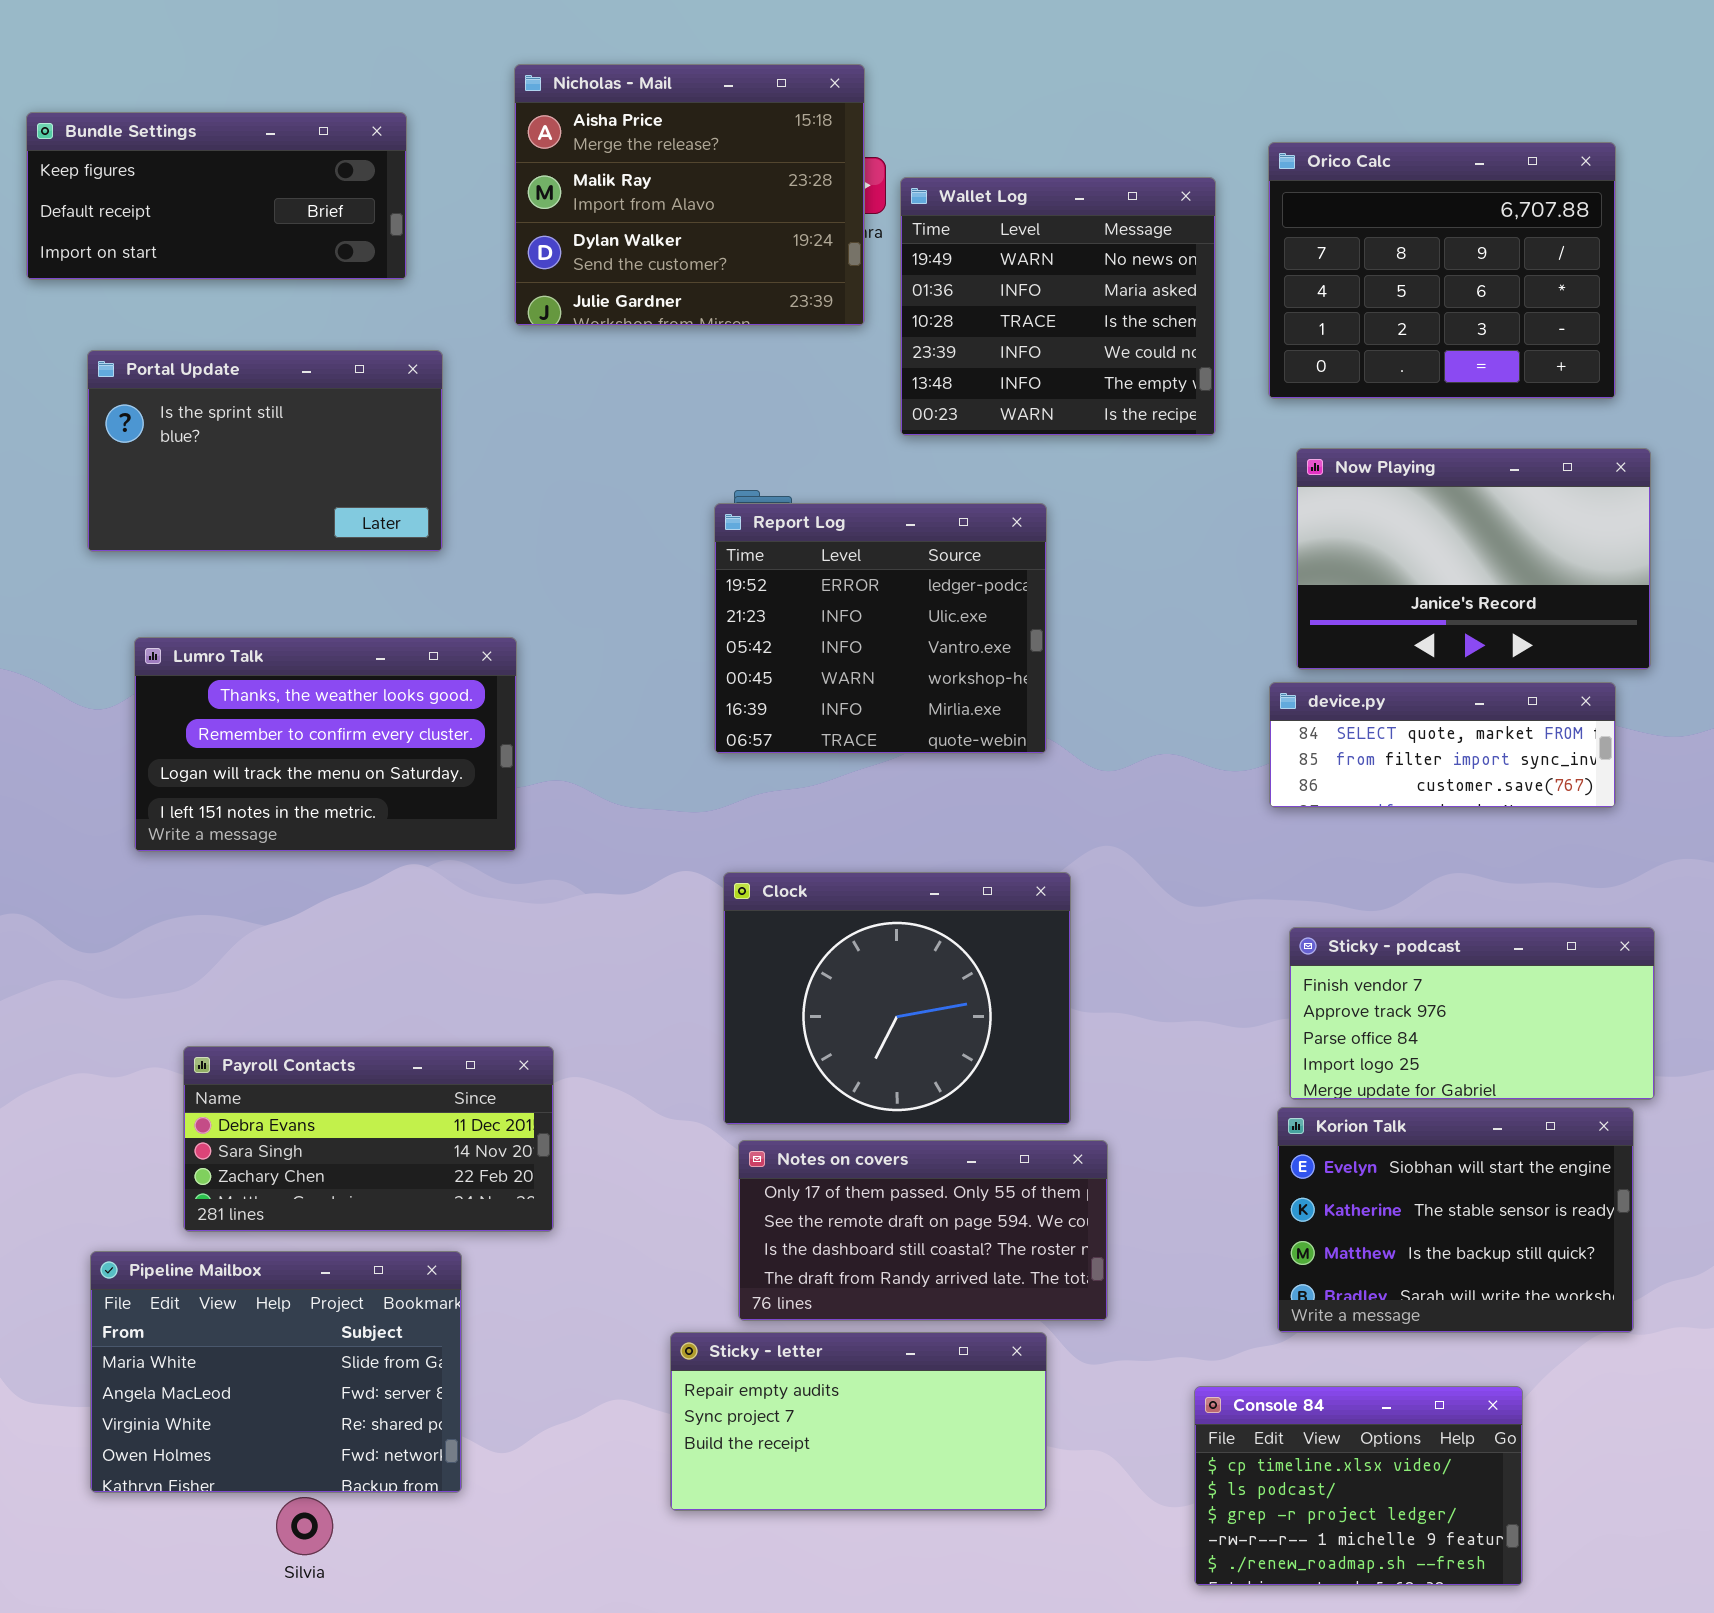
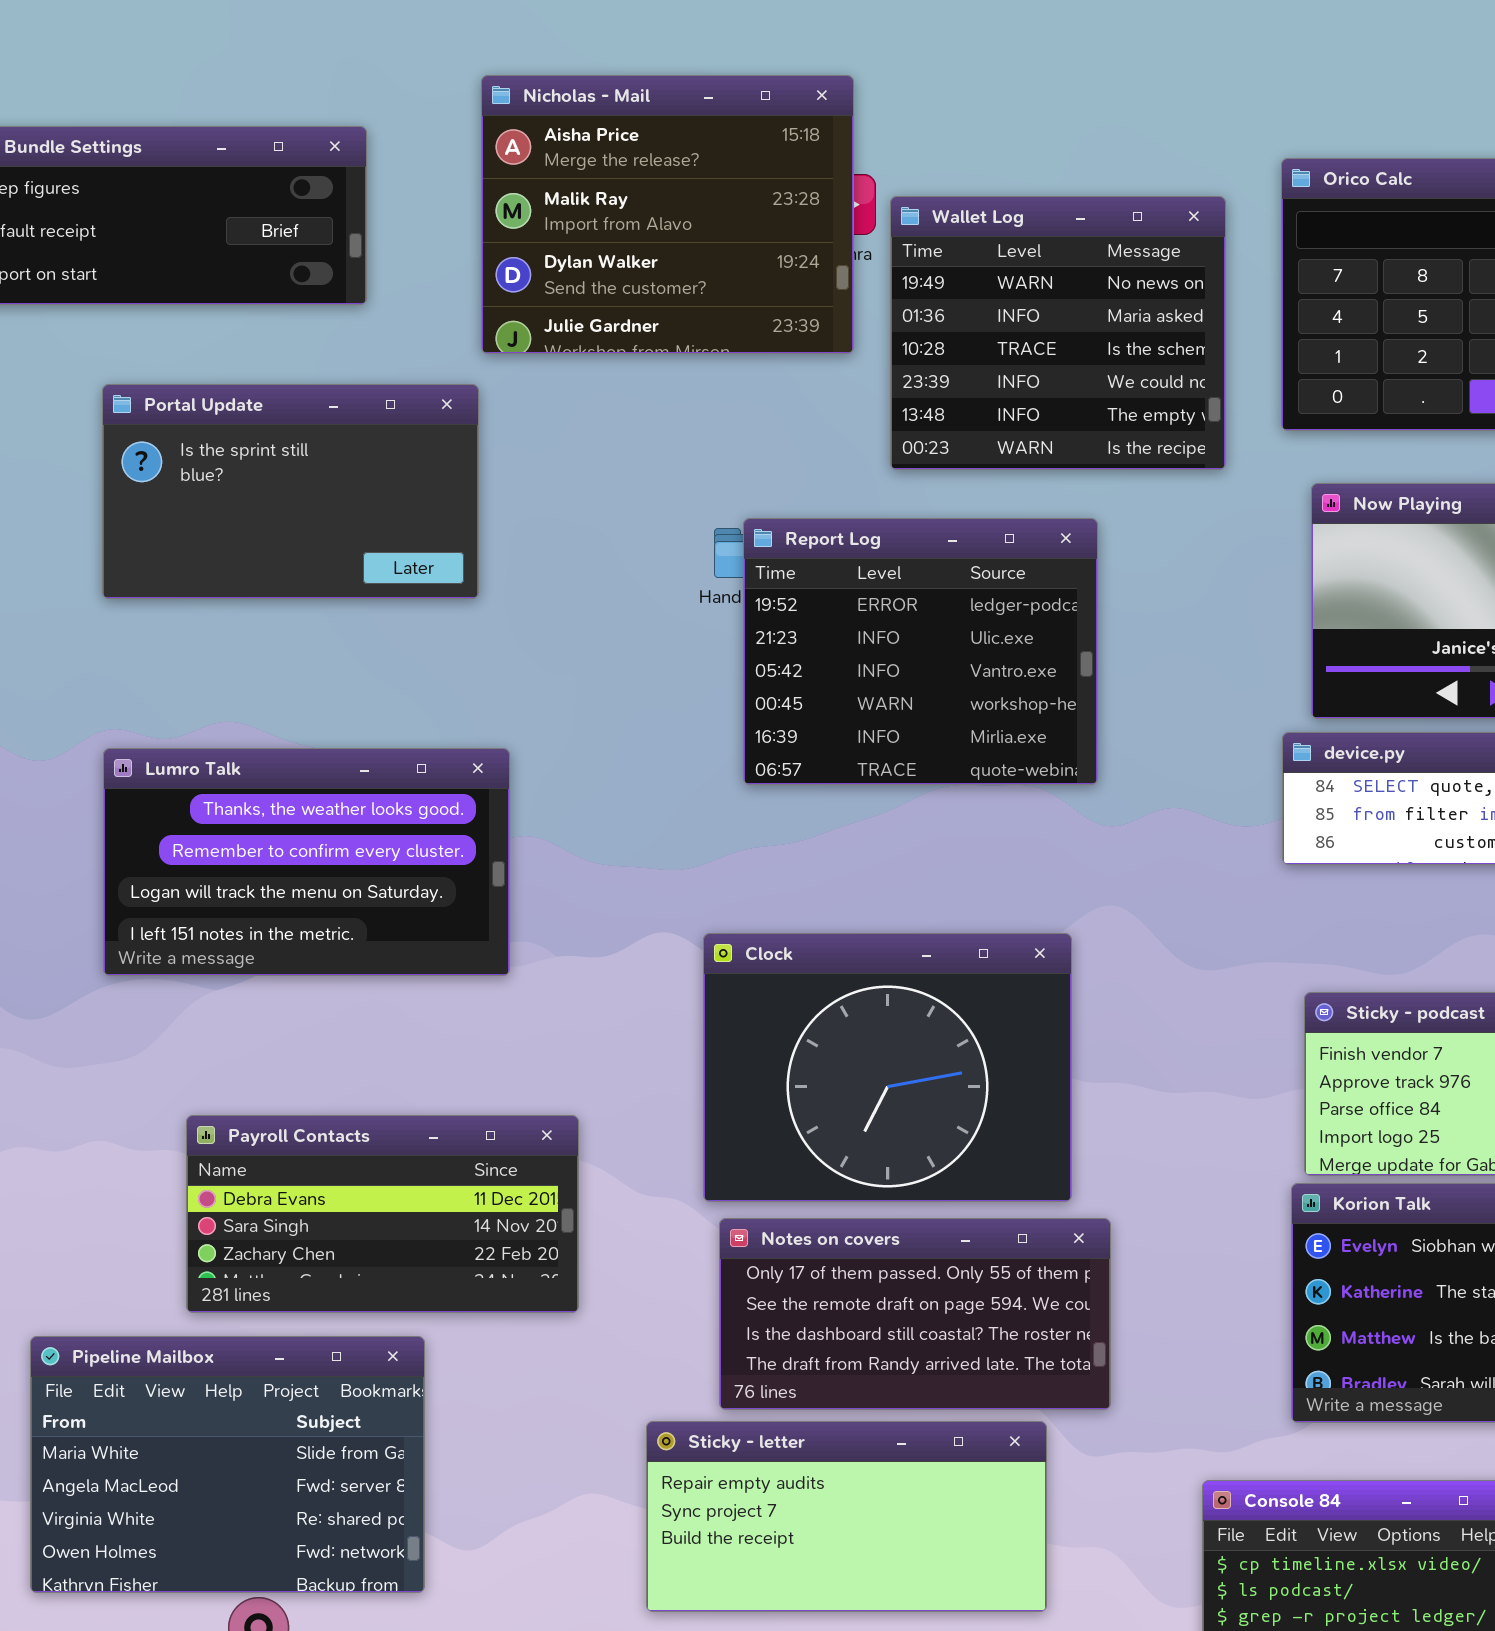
Portal Update: [87,350,443,552] -> [102,384,479,599], moved
Report Log: [714,503,1047,754] -> [743,518,1098,785], moved
Lumro Talk: [134,637,517,852] -> [103,748,510,976], moved
Payroll Contacts: [183,1046,554,1232] -> [186,1115,579,1313], moved

